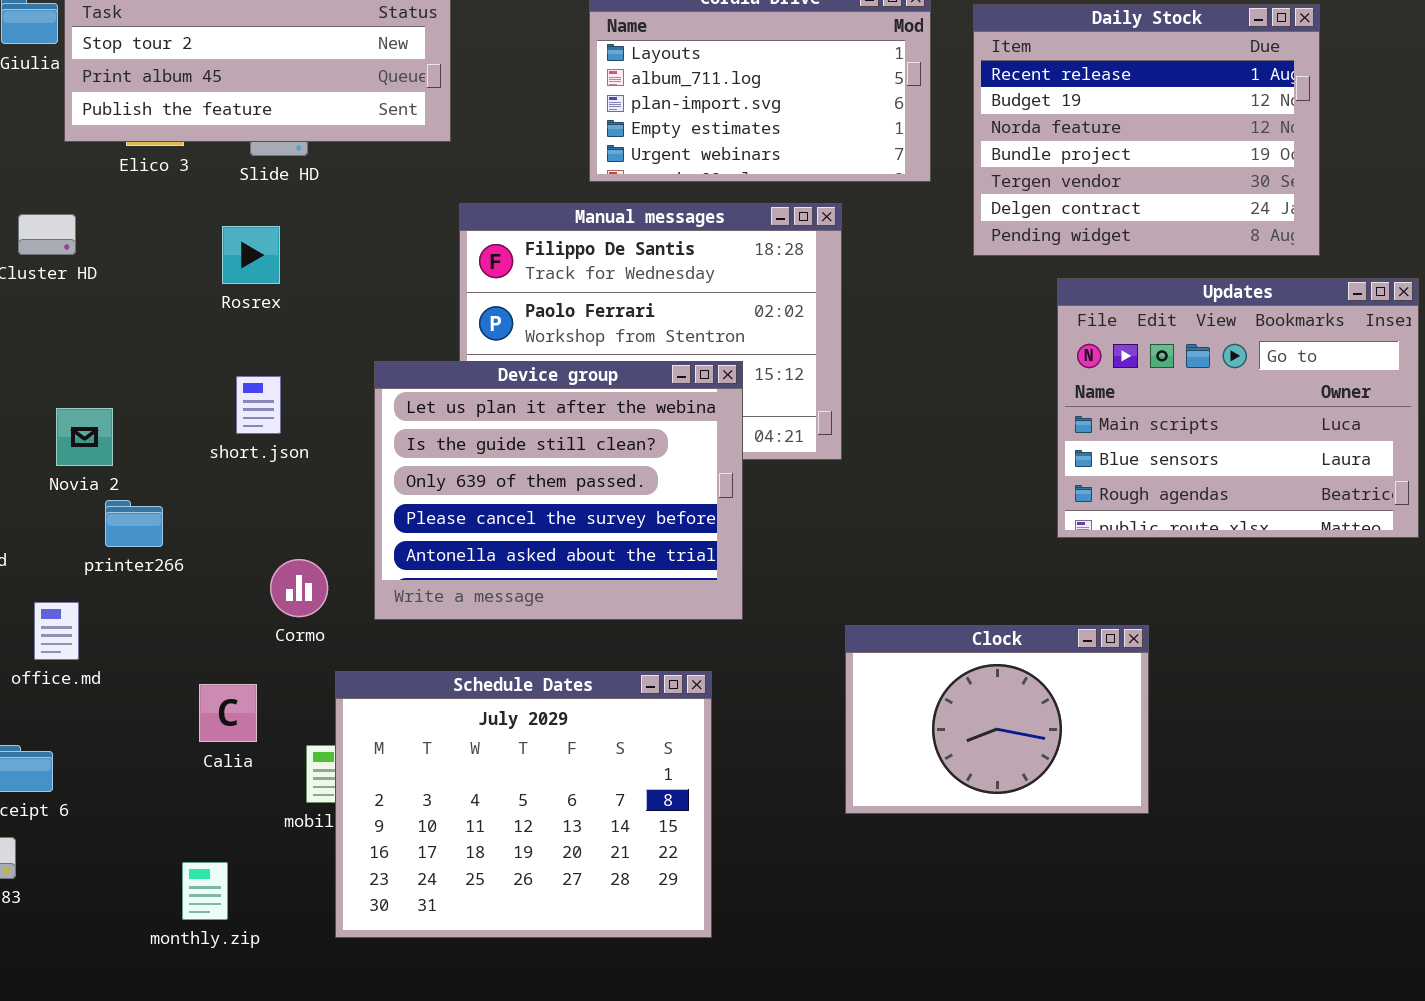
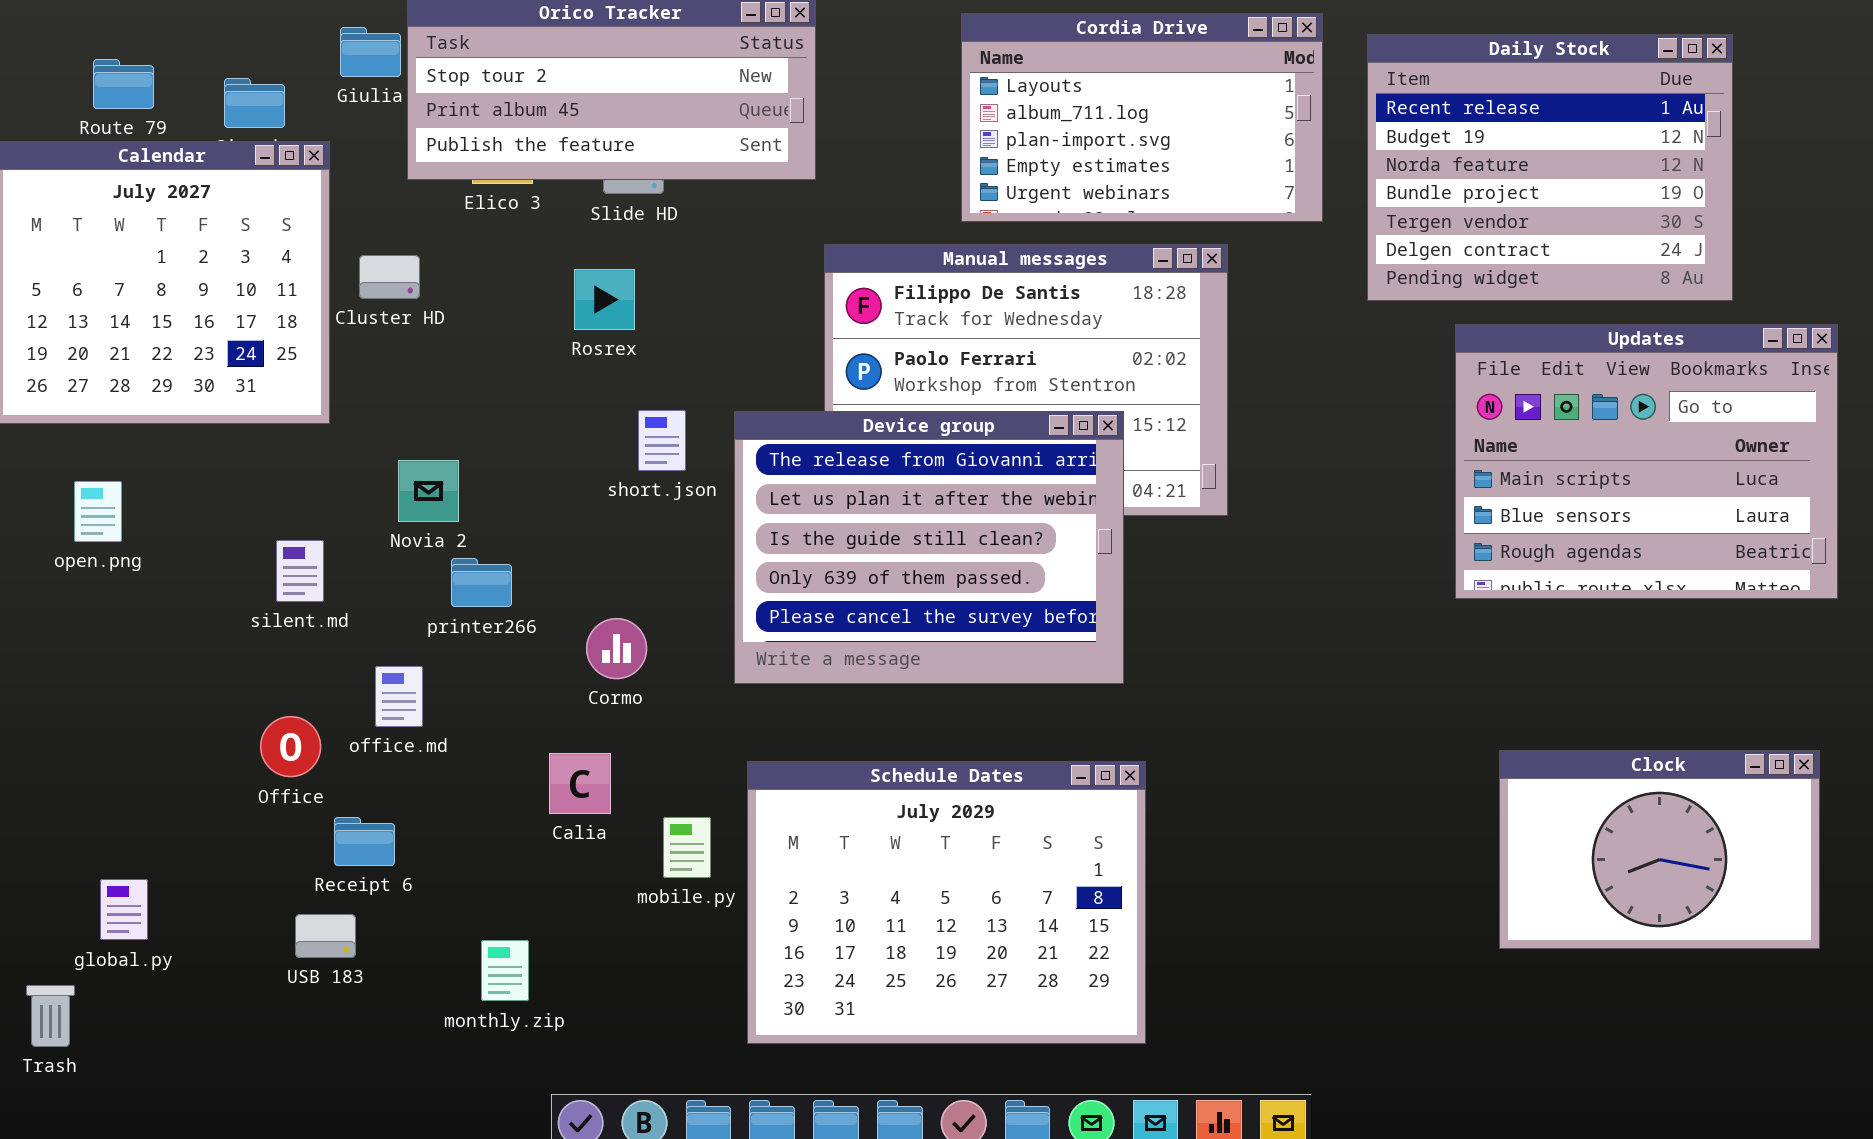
Device group: [374,361,743,620] -> [734,411,1124,684], scrolled up 1 row
short.json: [236,376,281,434] -> [638,410,686,471], moved
Cormo: [270,559,328,617] -> [586,618,647,679], moved
Clock: [845,625,1149,814] -> [1499,750,1820,949], moved
Schedule Dates: [335,671,712,938] -> [747,761,1146,1044], moved
monthly.zip: [182,862,228,920] -> [481,940,529,1001], moved

